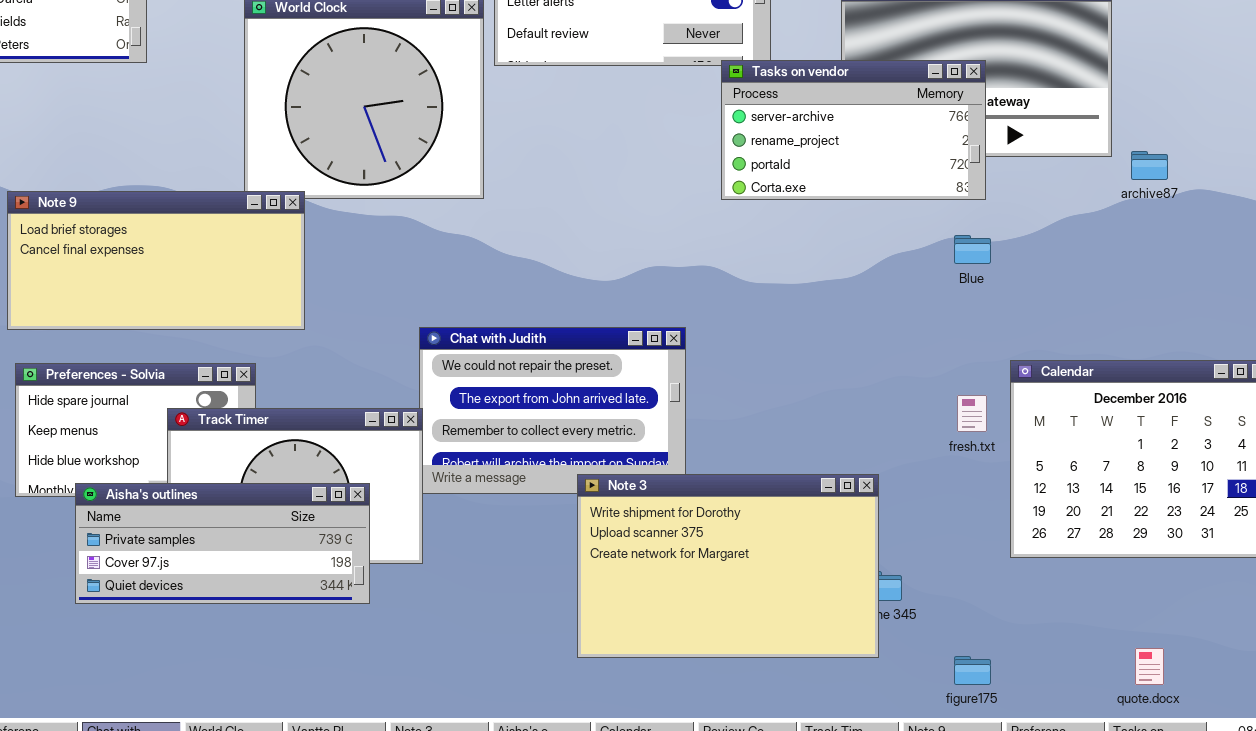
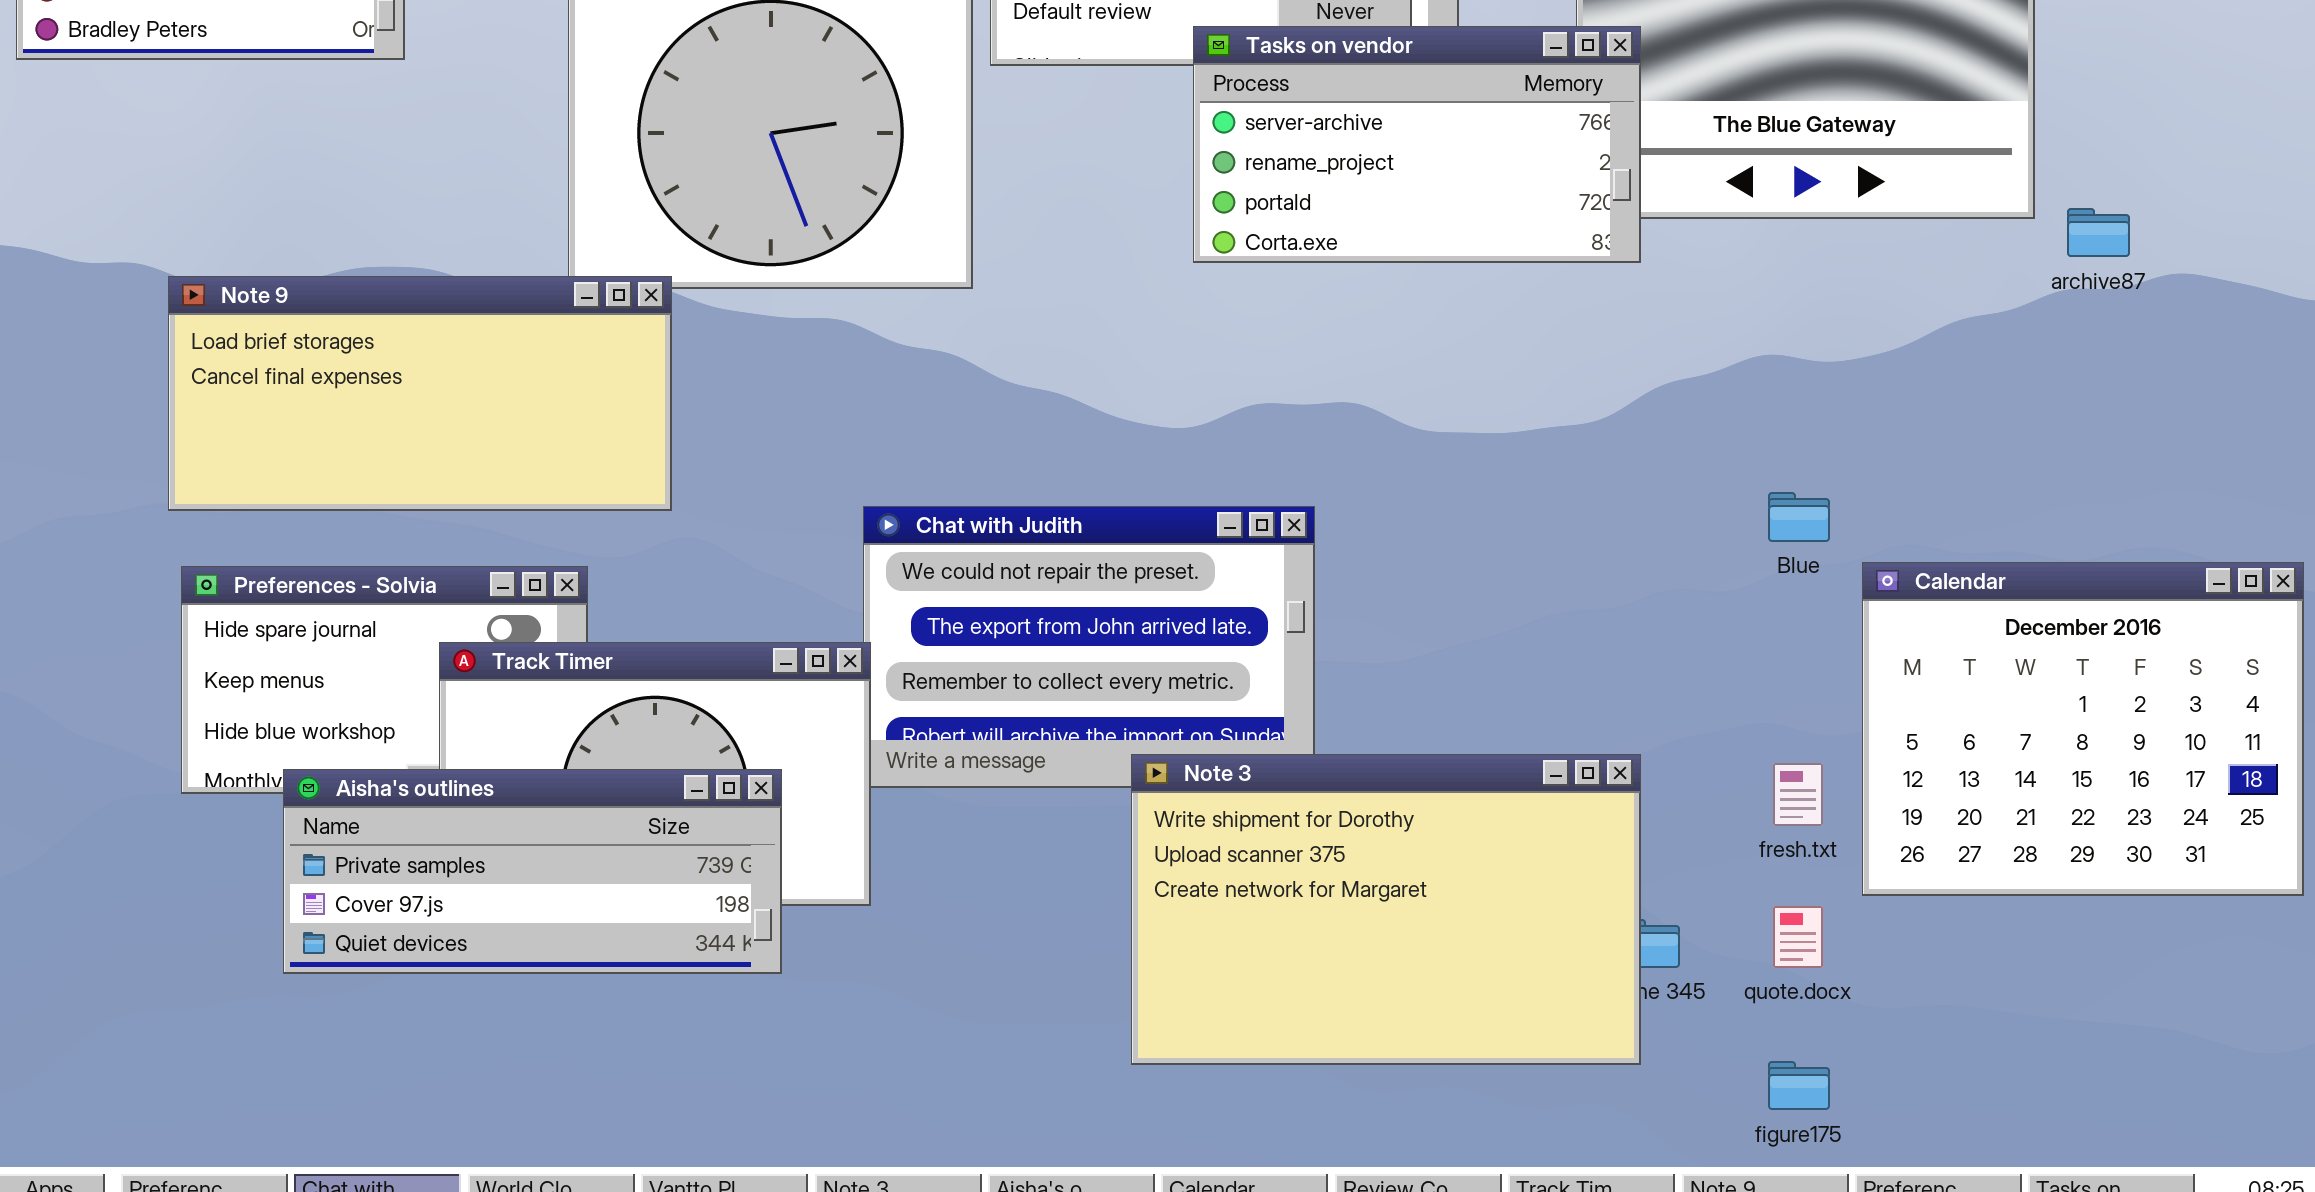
Tasks on vendor: [721,60,986,200] -> [1193,26,1641,263], moved
Blue: [954,235,991,264] -> [1768,492,1830,542], moved
fresh.txt: [957,395,987,432] -> [1773,763,1823,826], moved
quote.docx: [1135,648,1164,685] -> [1773,906,1823,968], moved

